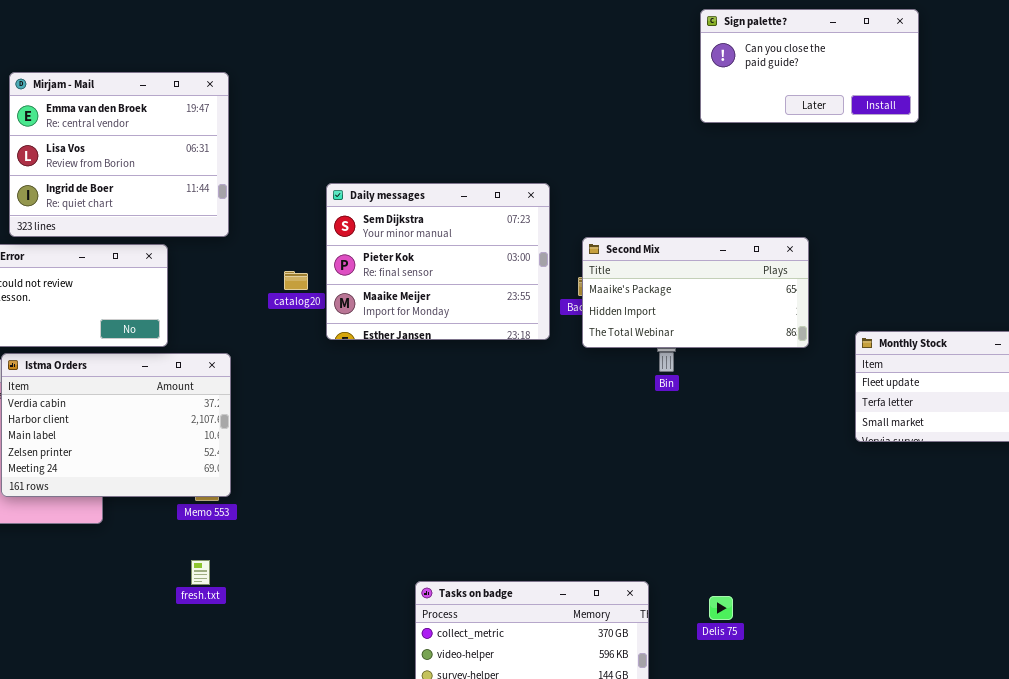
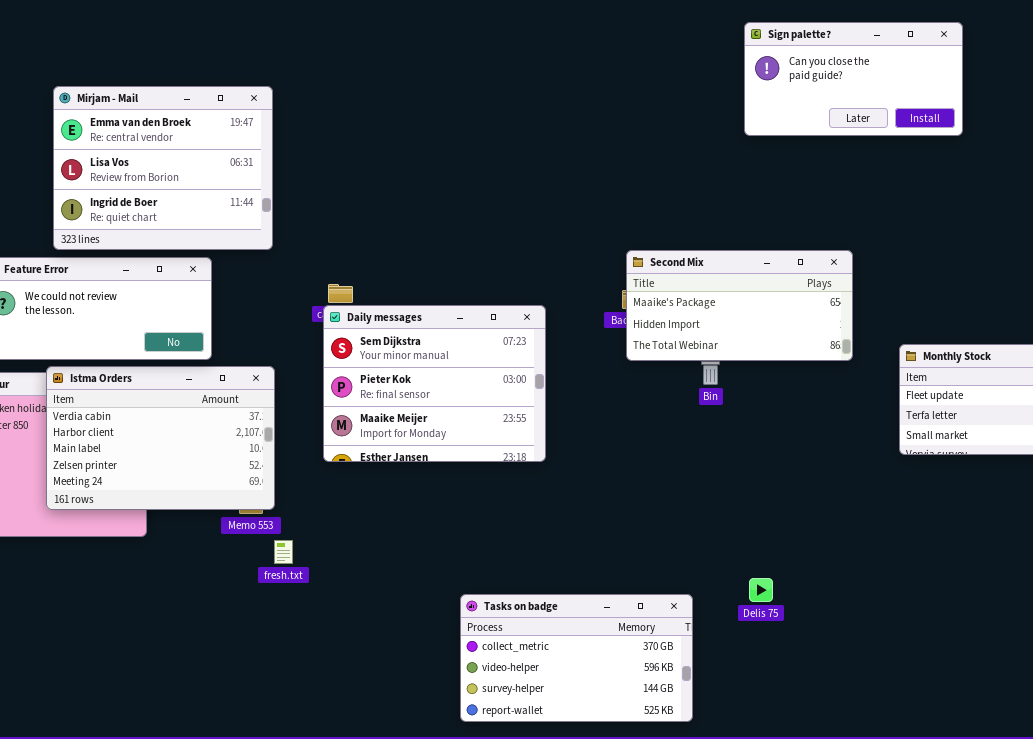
Daily messages: [326,183,550,340] -> [323,305,546,462], moved
fresh.txt: [191,560,210,585] -> [274,540,293,564], moved
Delis 75: [709,596,733,620] -> [749,578,773,602], moved

